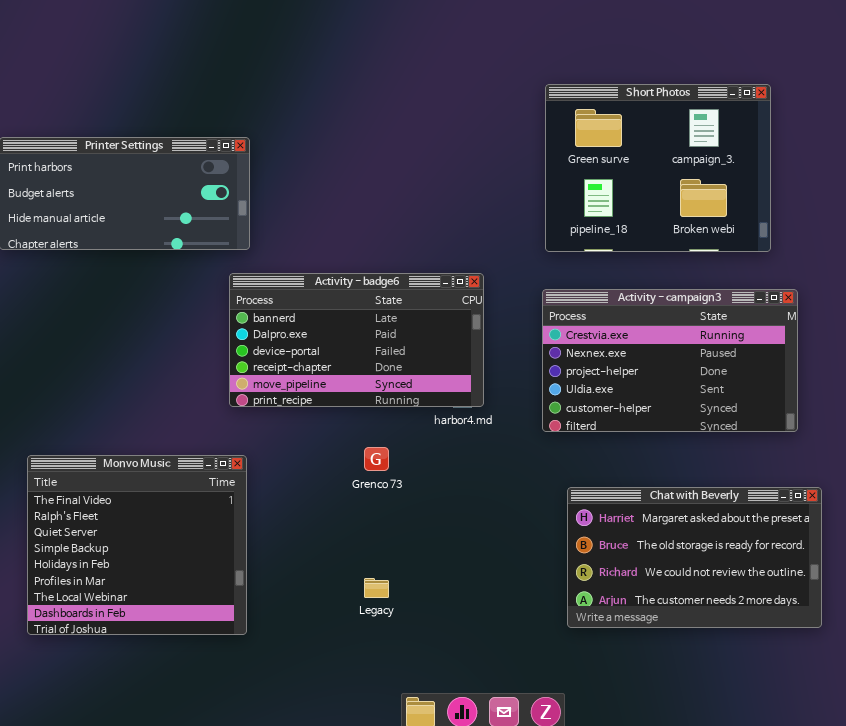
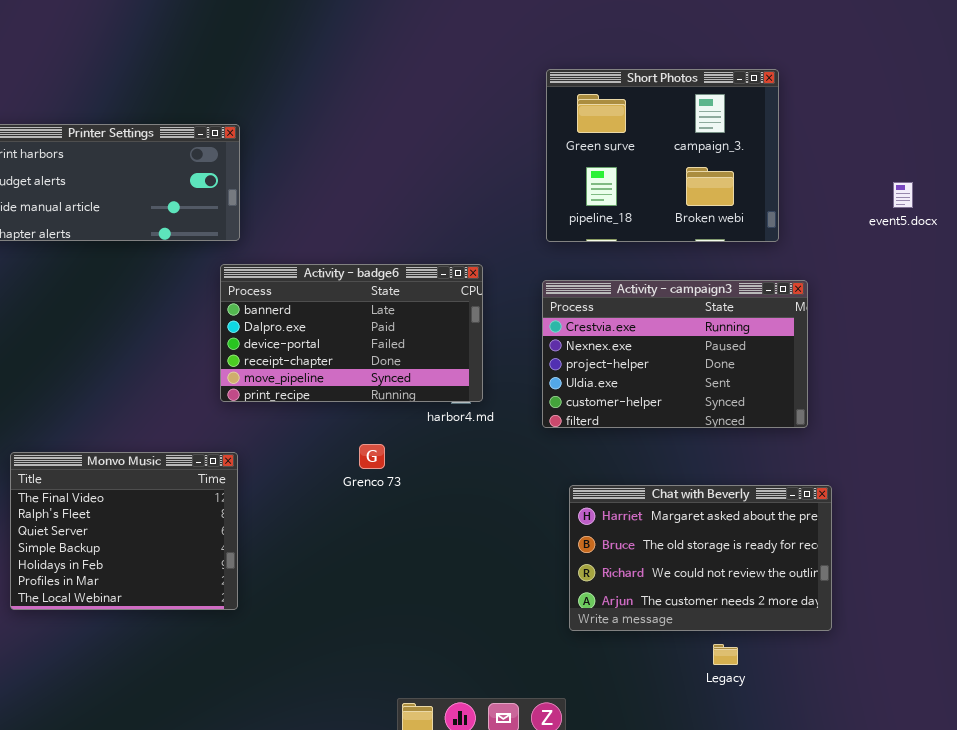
Monvo Music: [27,455,247,635] -> [10,452,238,610], resized
Legacy: [364,578,389,598] -> [713,644,738,665], moved

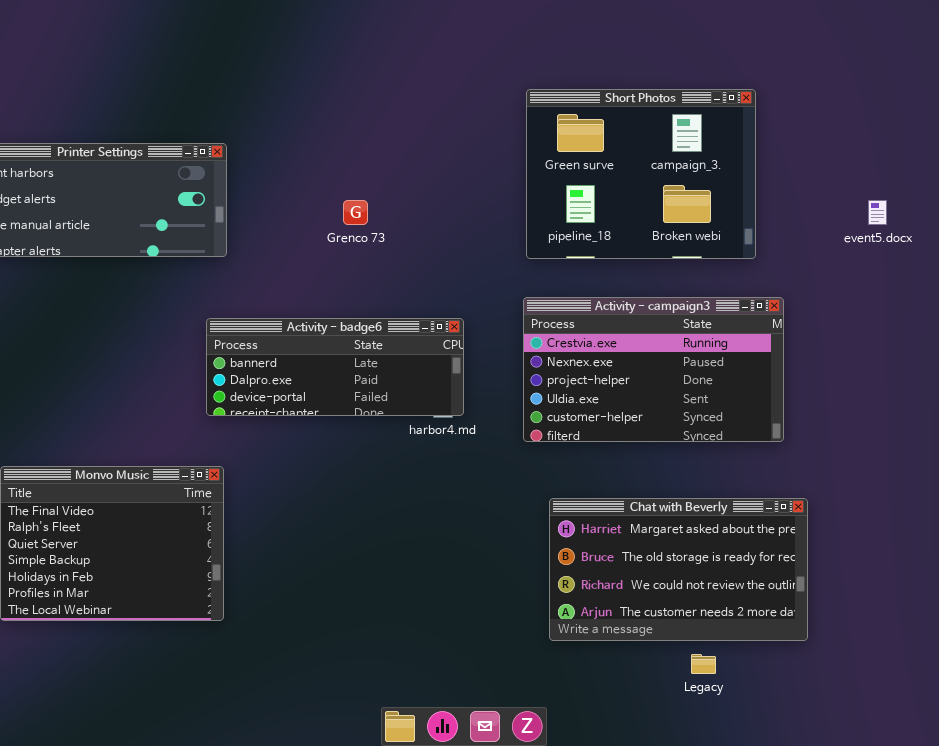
Activity - badge6: [220,264,483,402] -> [206,318,464,416], resized
Grenco 73: [359,444,385,469] -> [343,200,368,225], moved

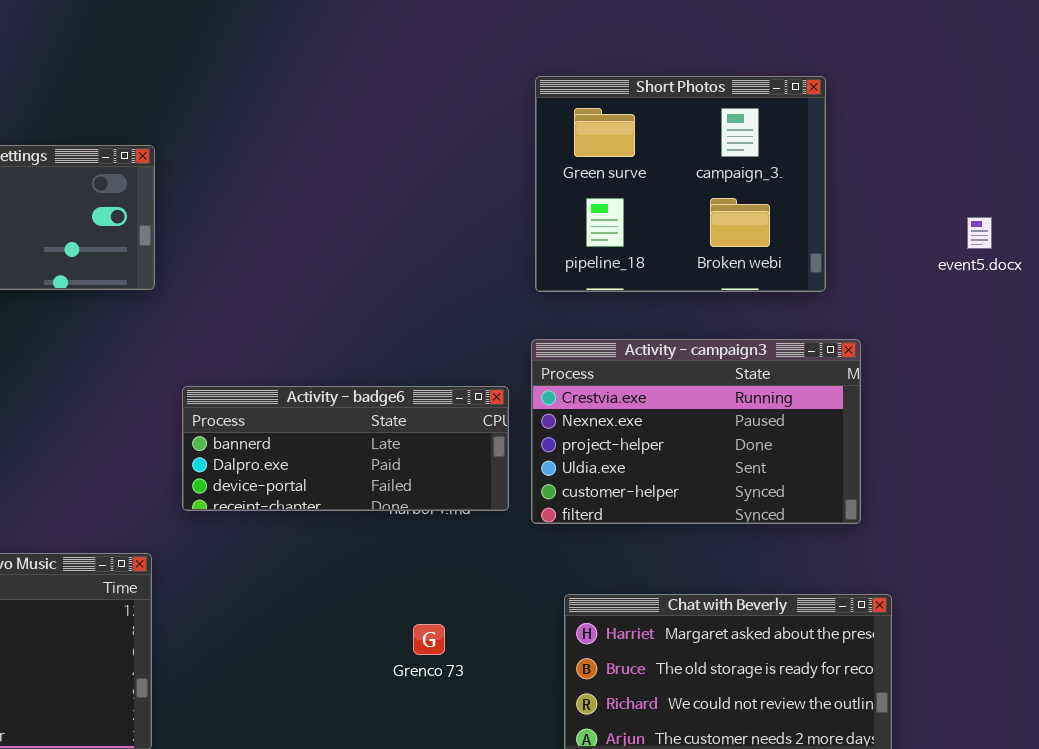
Grenco 73: [343,200,368,225] -> [413,624,445,655], moved
Activity - badge6: [206,318,464,416] -> [182,386,509,511], moved

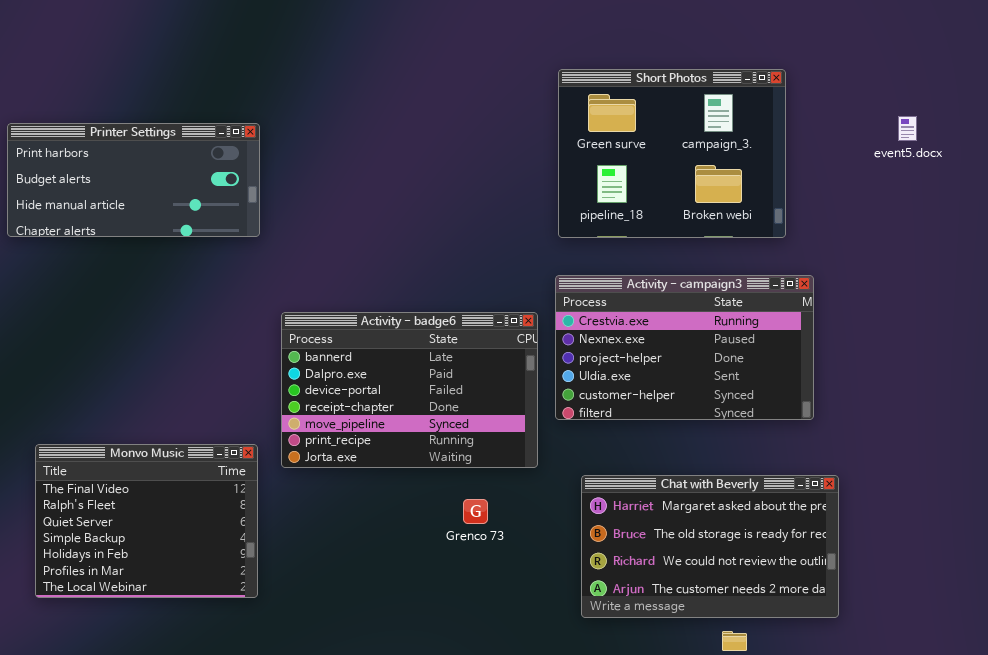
event5.docx: [967,217,992,249] -> [898,116,917,141], moved
Activity - badge6: [182,386,509,511] -> [281,312,538,468], resized

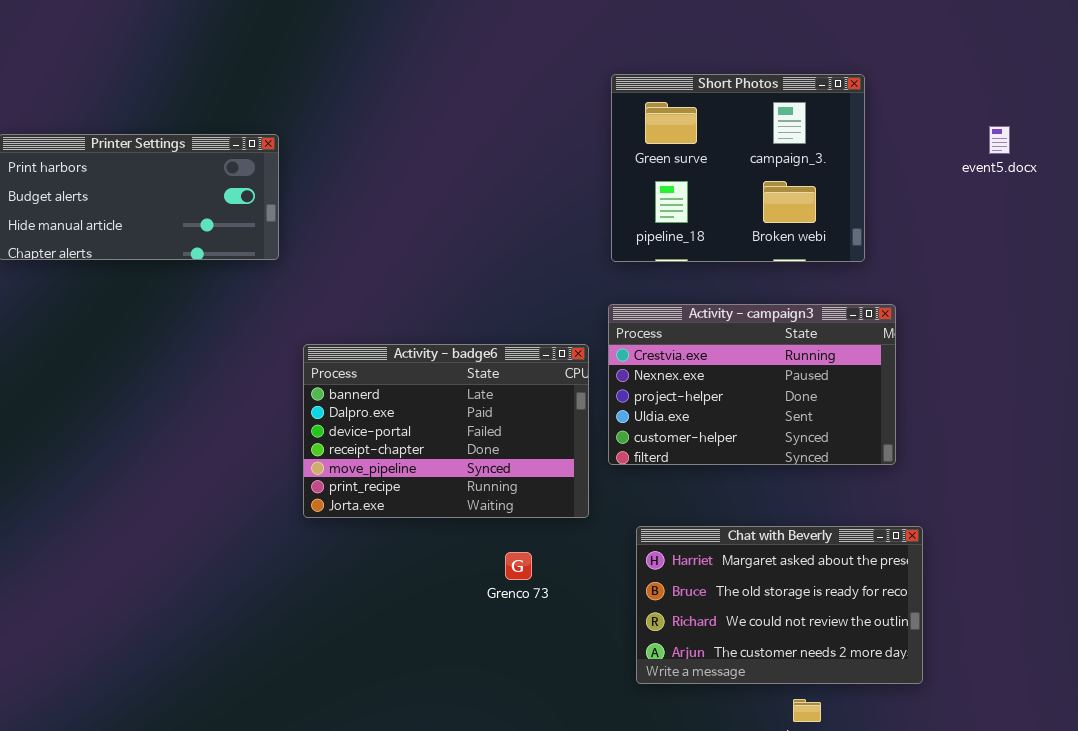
Monvo Music: [35,444,258,598] -> none, closed

